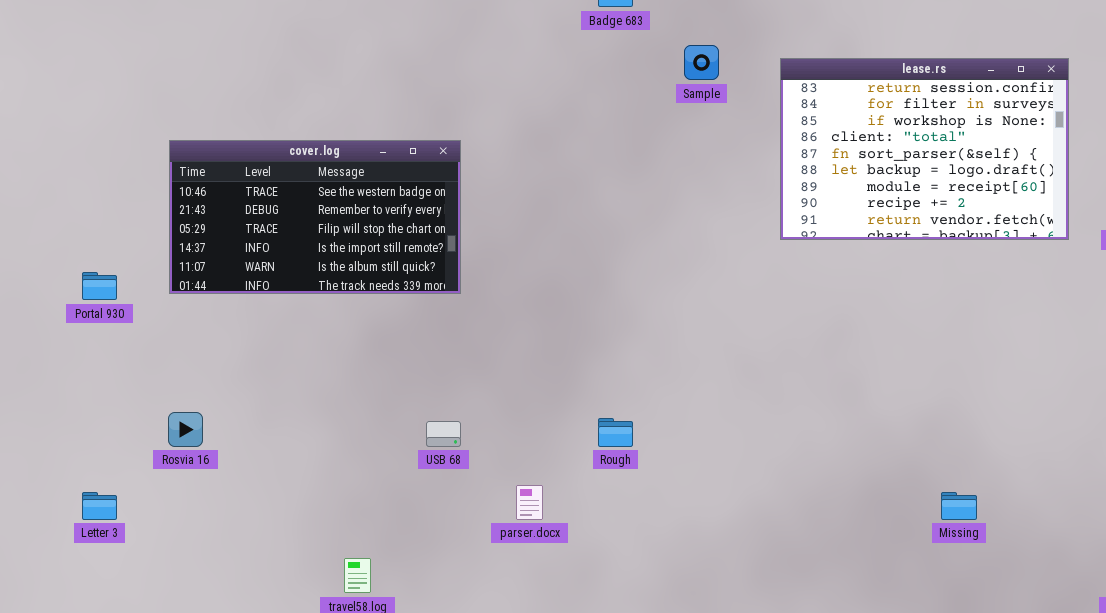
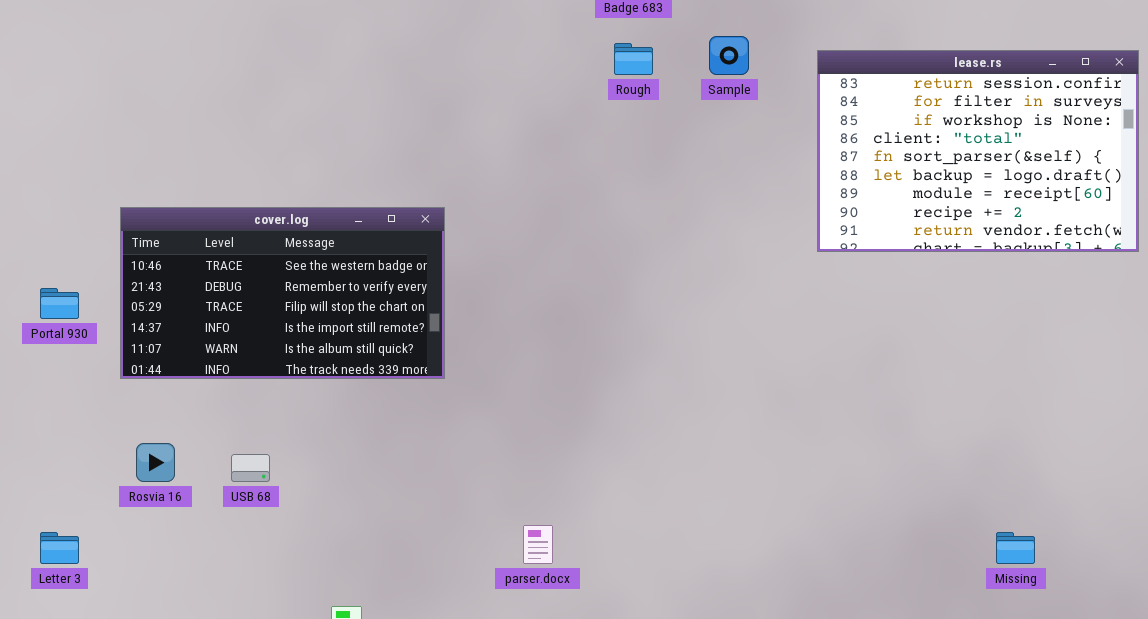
cover.log: [169,140,461,294] -> [120,207,445,379], moved
Rough: [598,418,633,447] -> [614,43,653,75], moved
USB 68: [426,421,461,447] -> [231,454,270,482], moved

